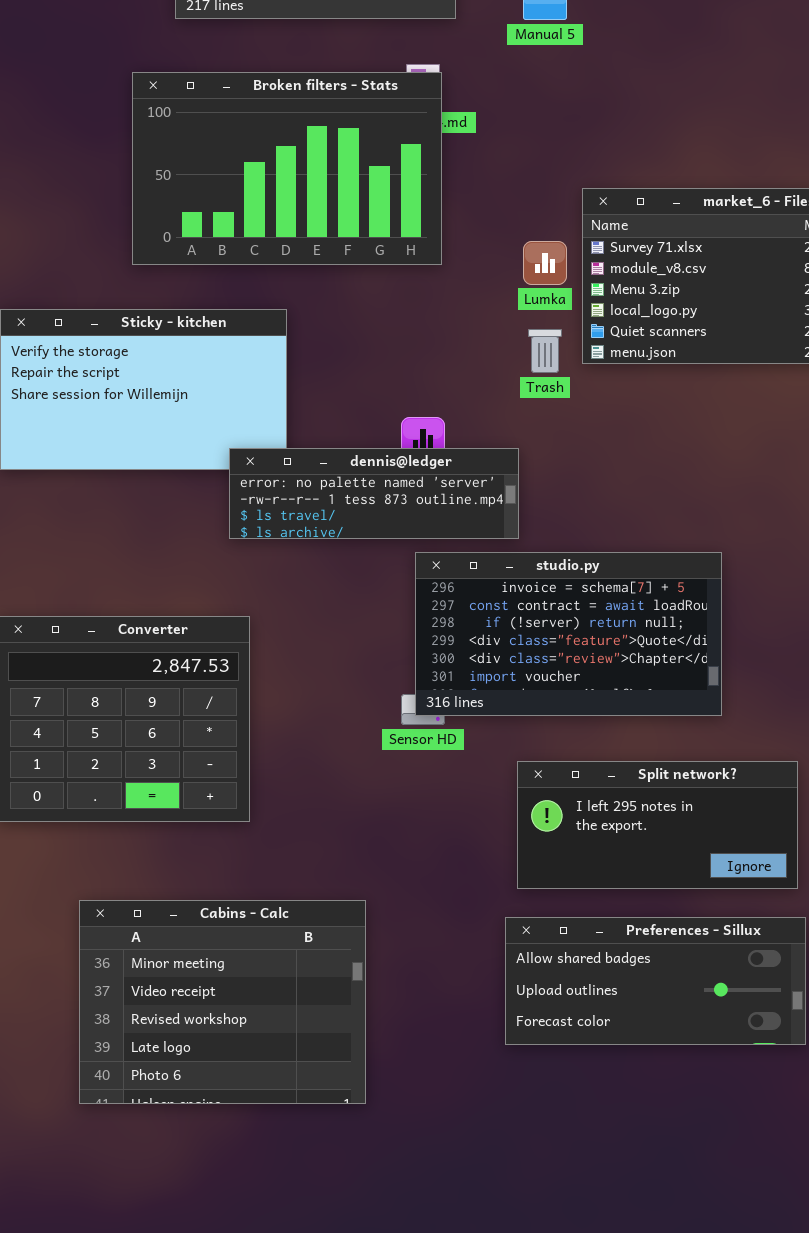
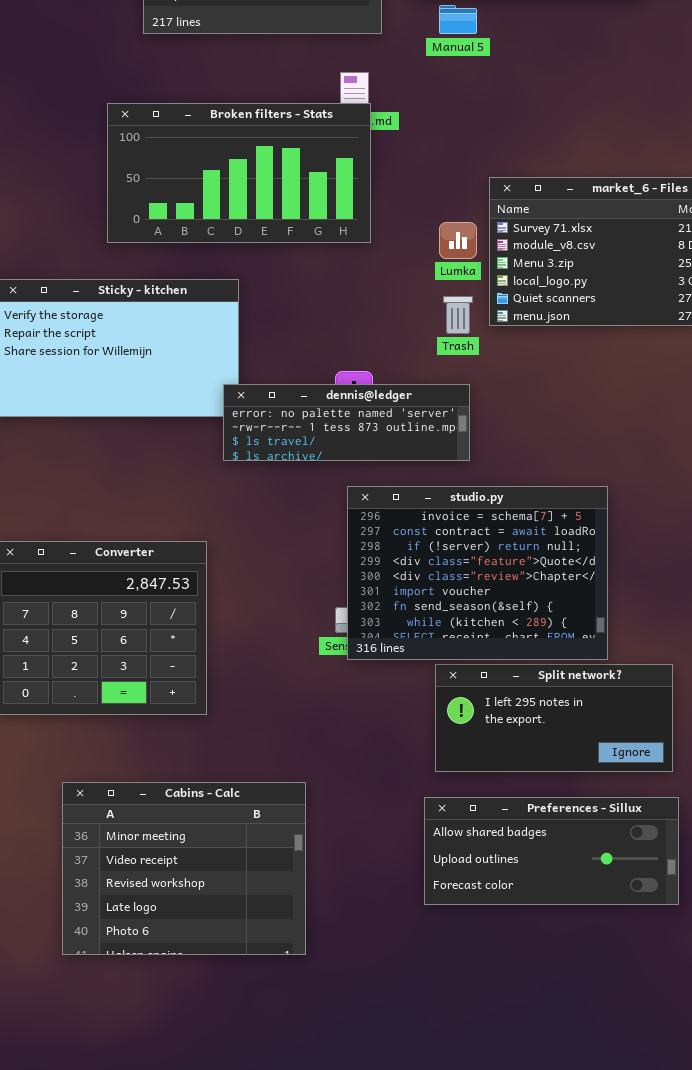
Broken filters - Stats: [132,72,442,265] -> [107,103,371,243], resized
dennis@ledger: [229,448,519,539] -> [223,384,470,461], moved
studio.py: [415,552,722,716] -> [347,486,608,660], resized

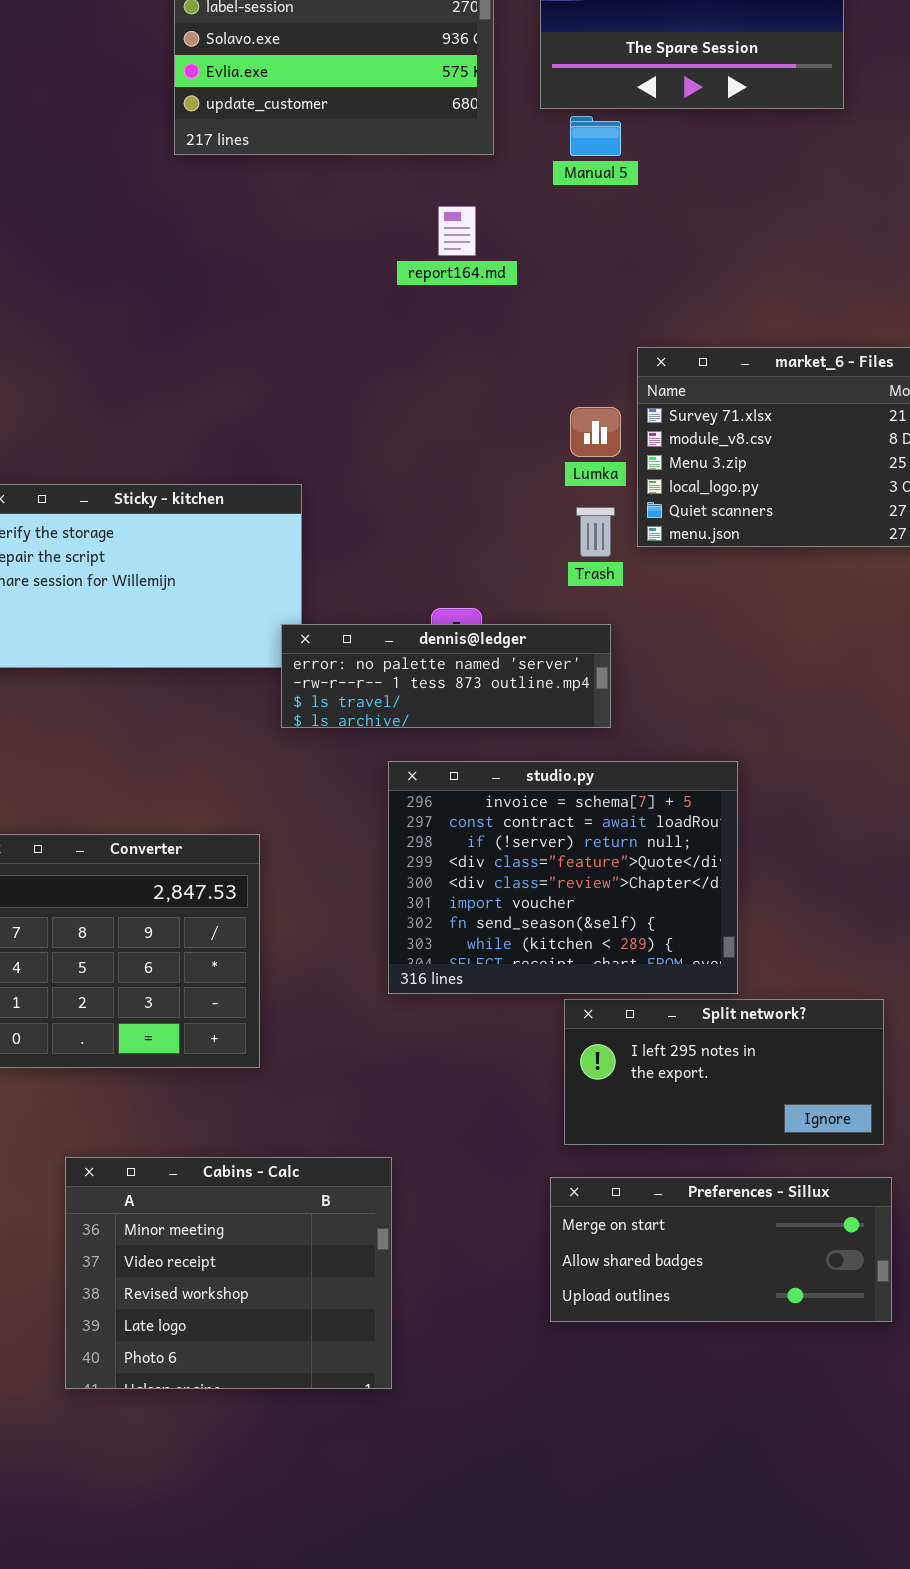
Broken filters - Stats: [107,103,371,243] -> none, closed
studio.py: [347,486,608,660] -> [388,761,738,994], moved
Preferences - Sillux: [424,797,679,905] -> [550,1177,892,1322], scrolled up 1 row

